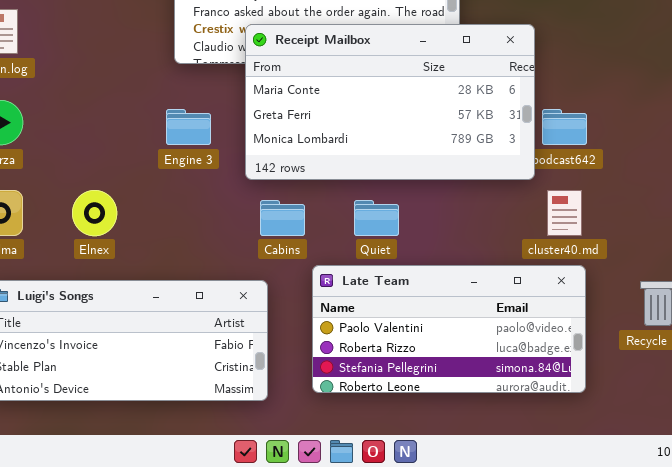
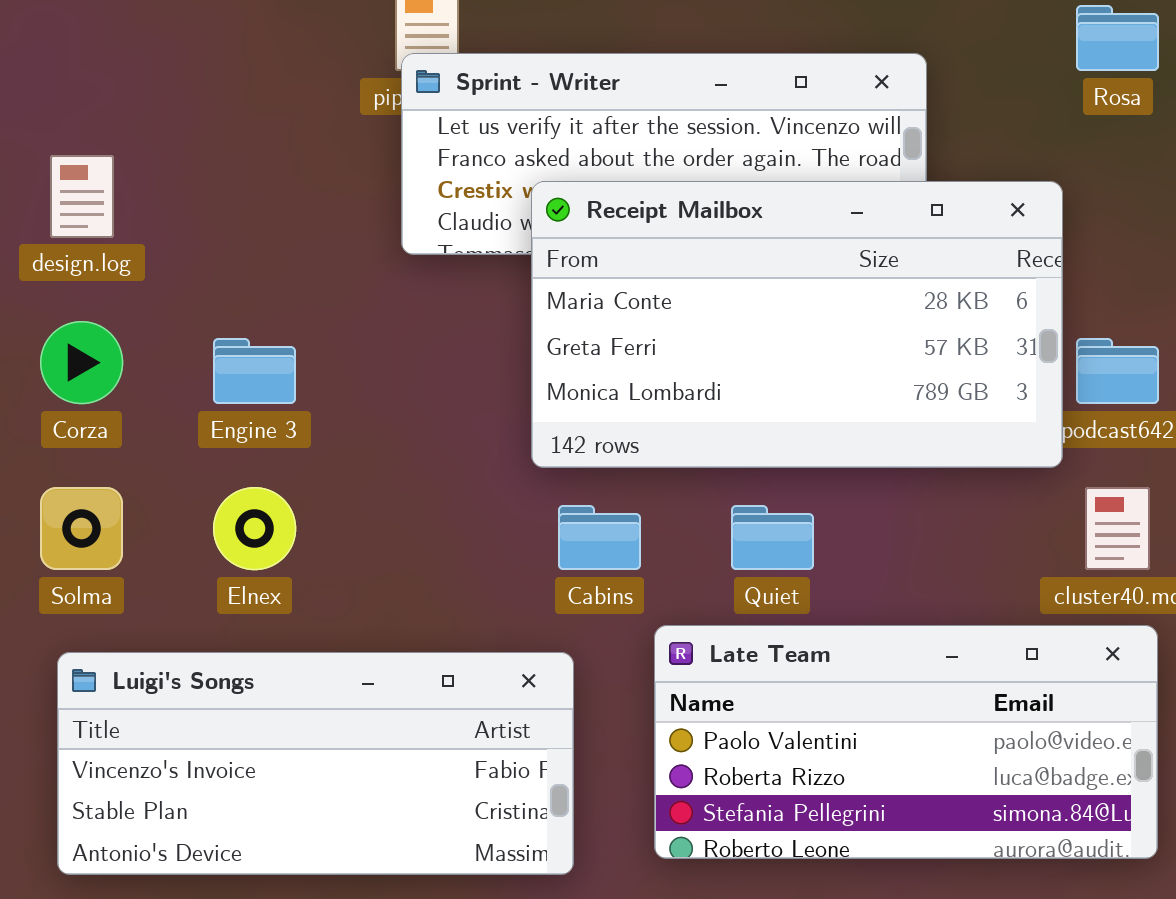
Engine 3: [166,109,211,145] -> [213,338,296,404], moved

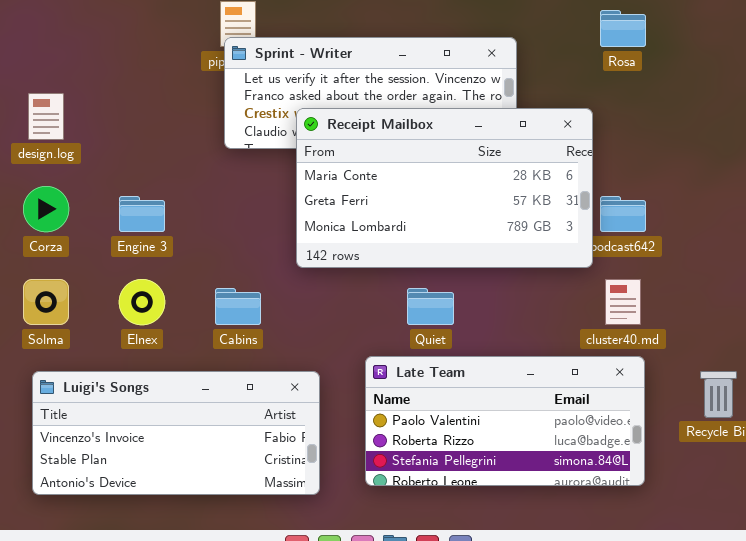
Cabins: [558,505,641,570] -> [215,288,261,325], moved

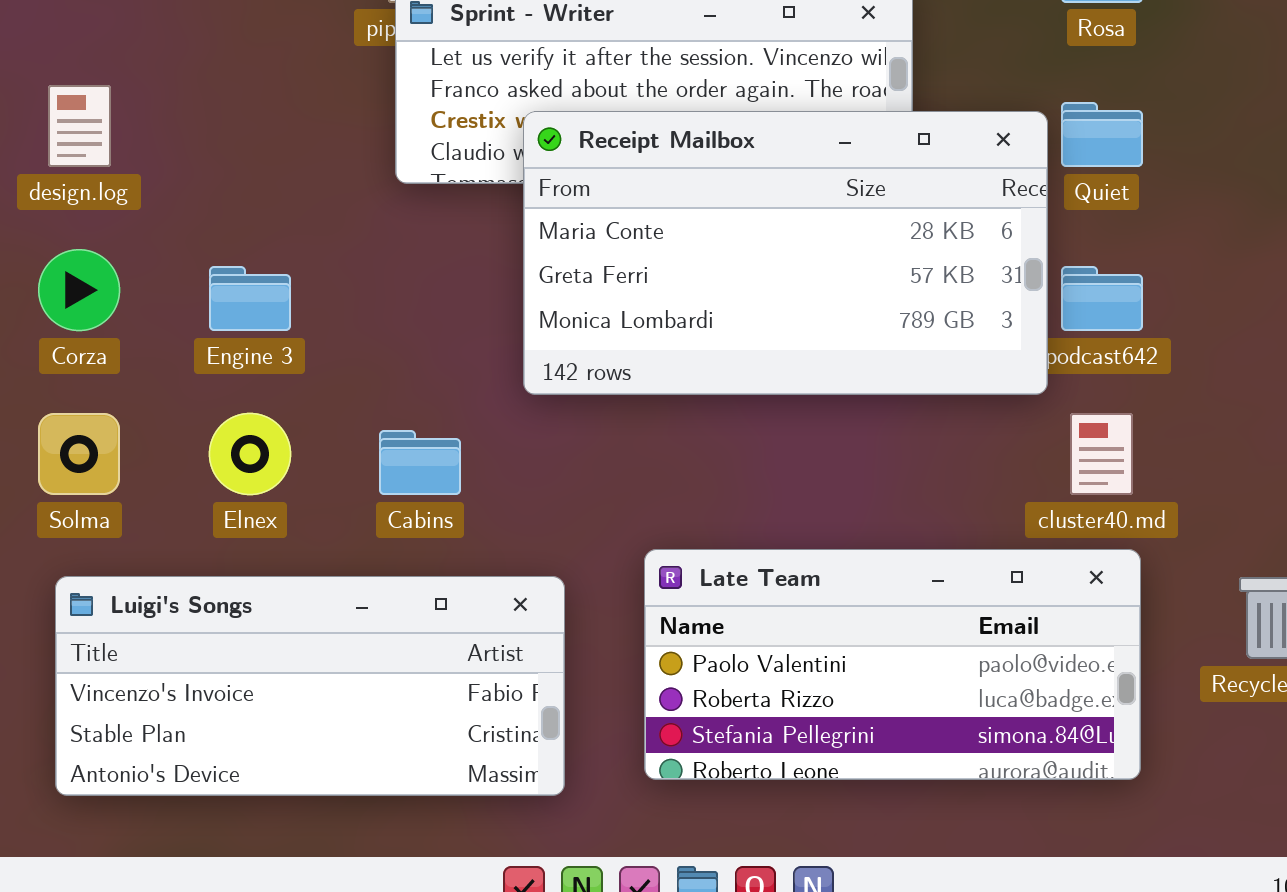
Quiet: [407,288,454,325] -> [1061,102,1143,167], moved

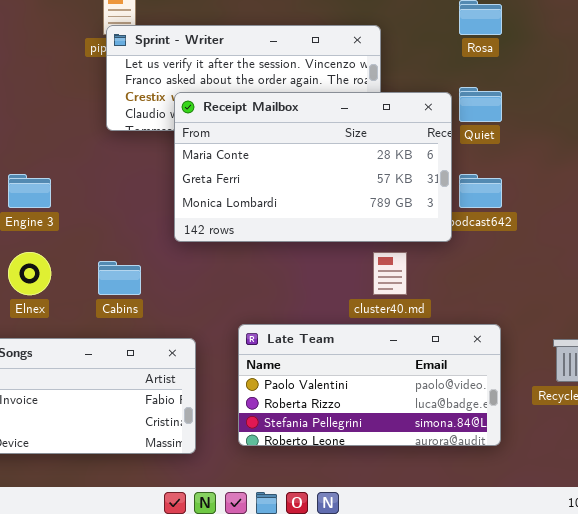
cluster40.md: [1070,413,1133,495] -> [373,252,407,295], moved

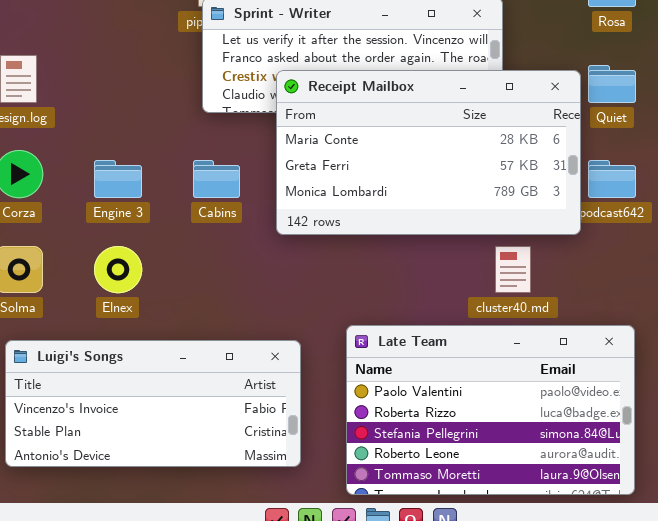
Cabins: [98,261,141,295] -> [193,160,240,198], moved
Late Team: [238,324,501,446] -> [346,325,635,495], resized

